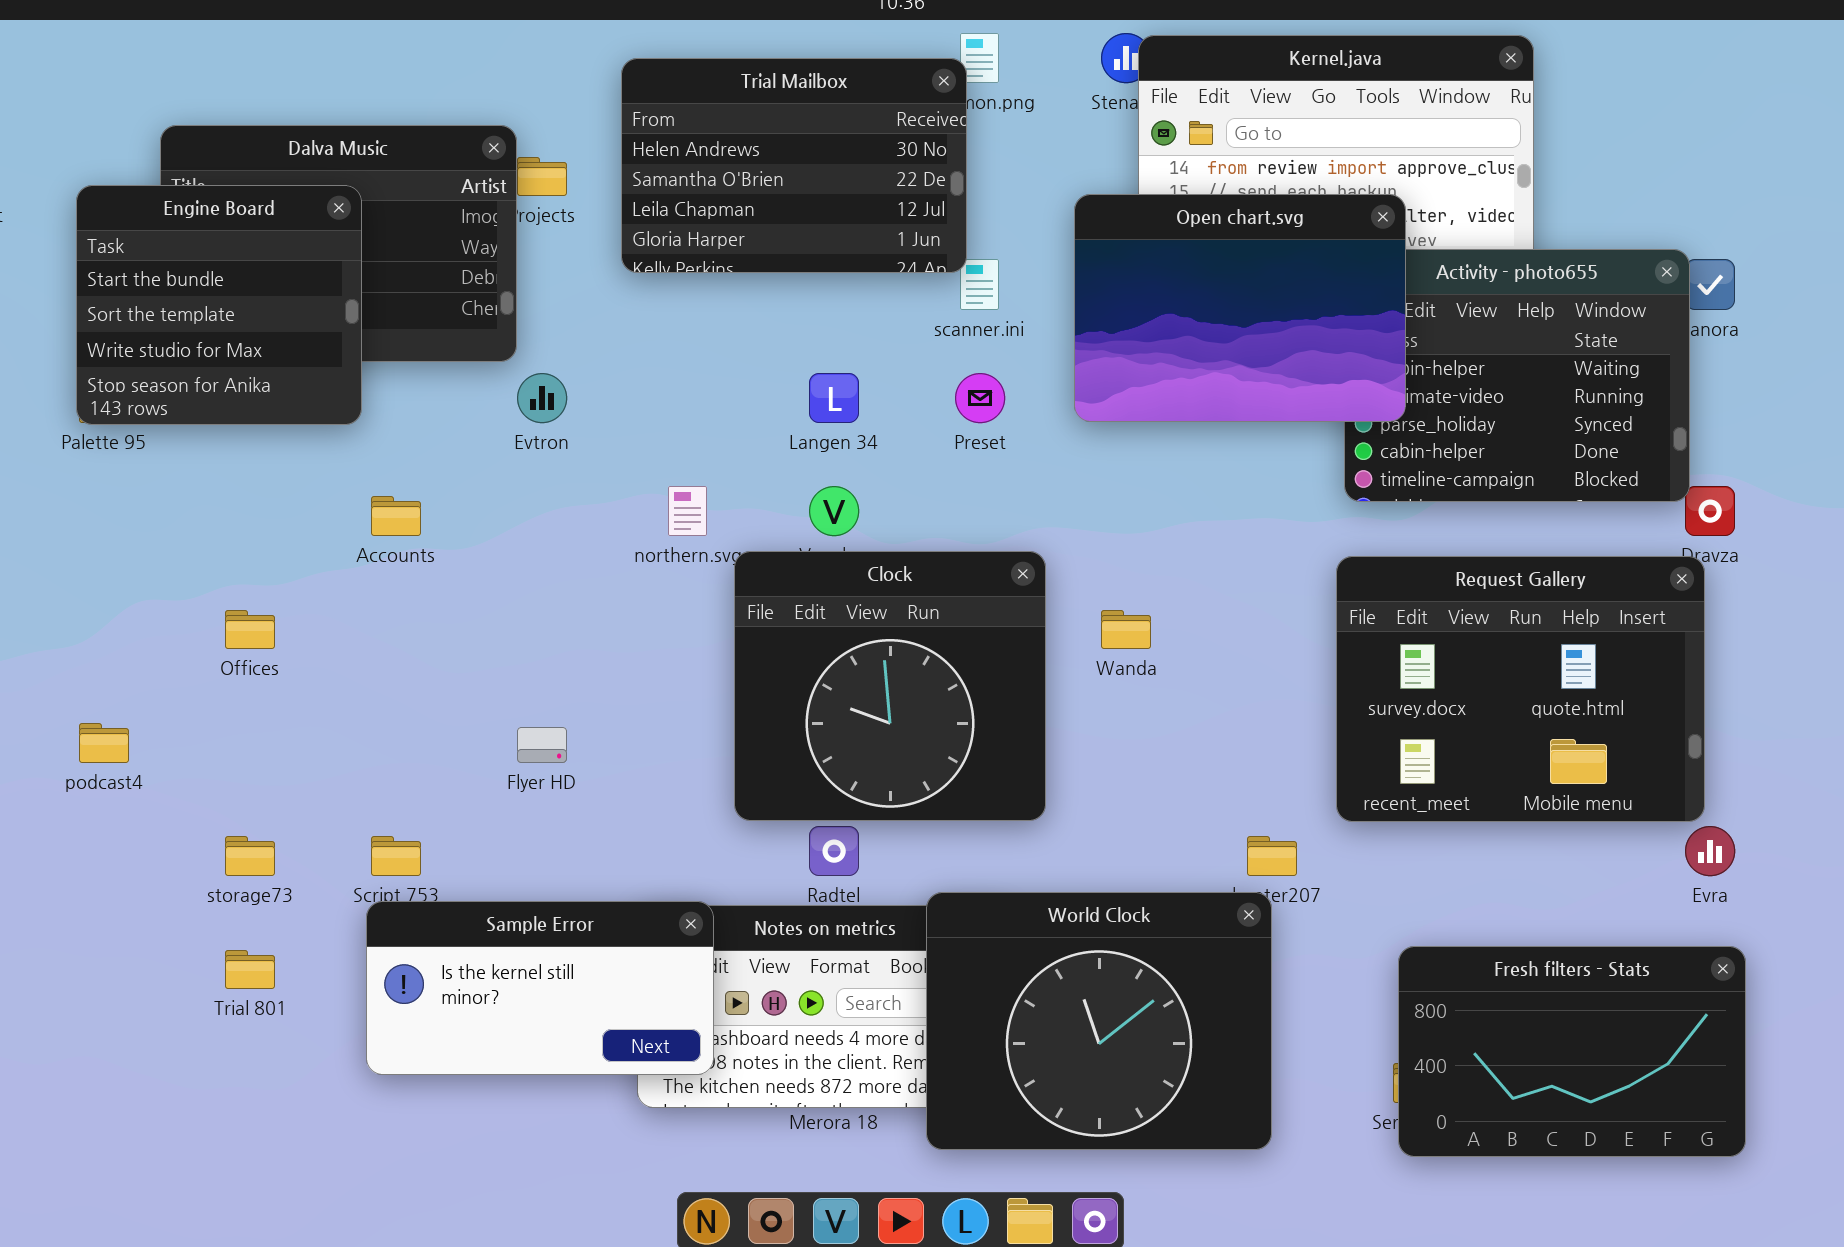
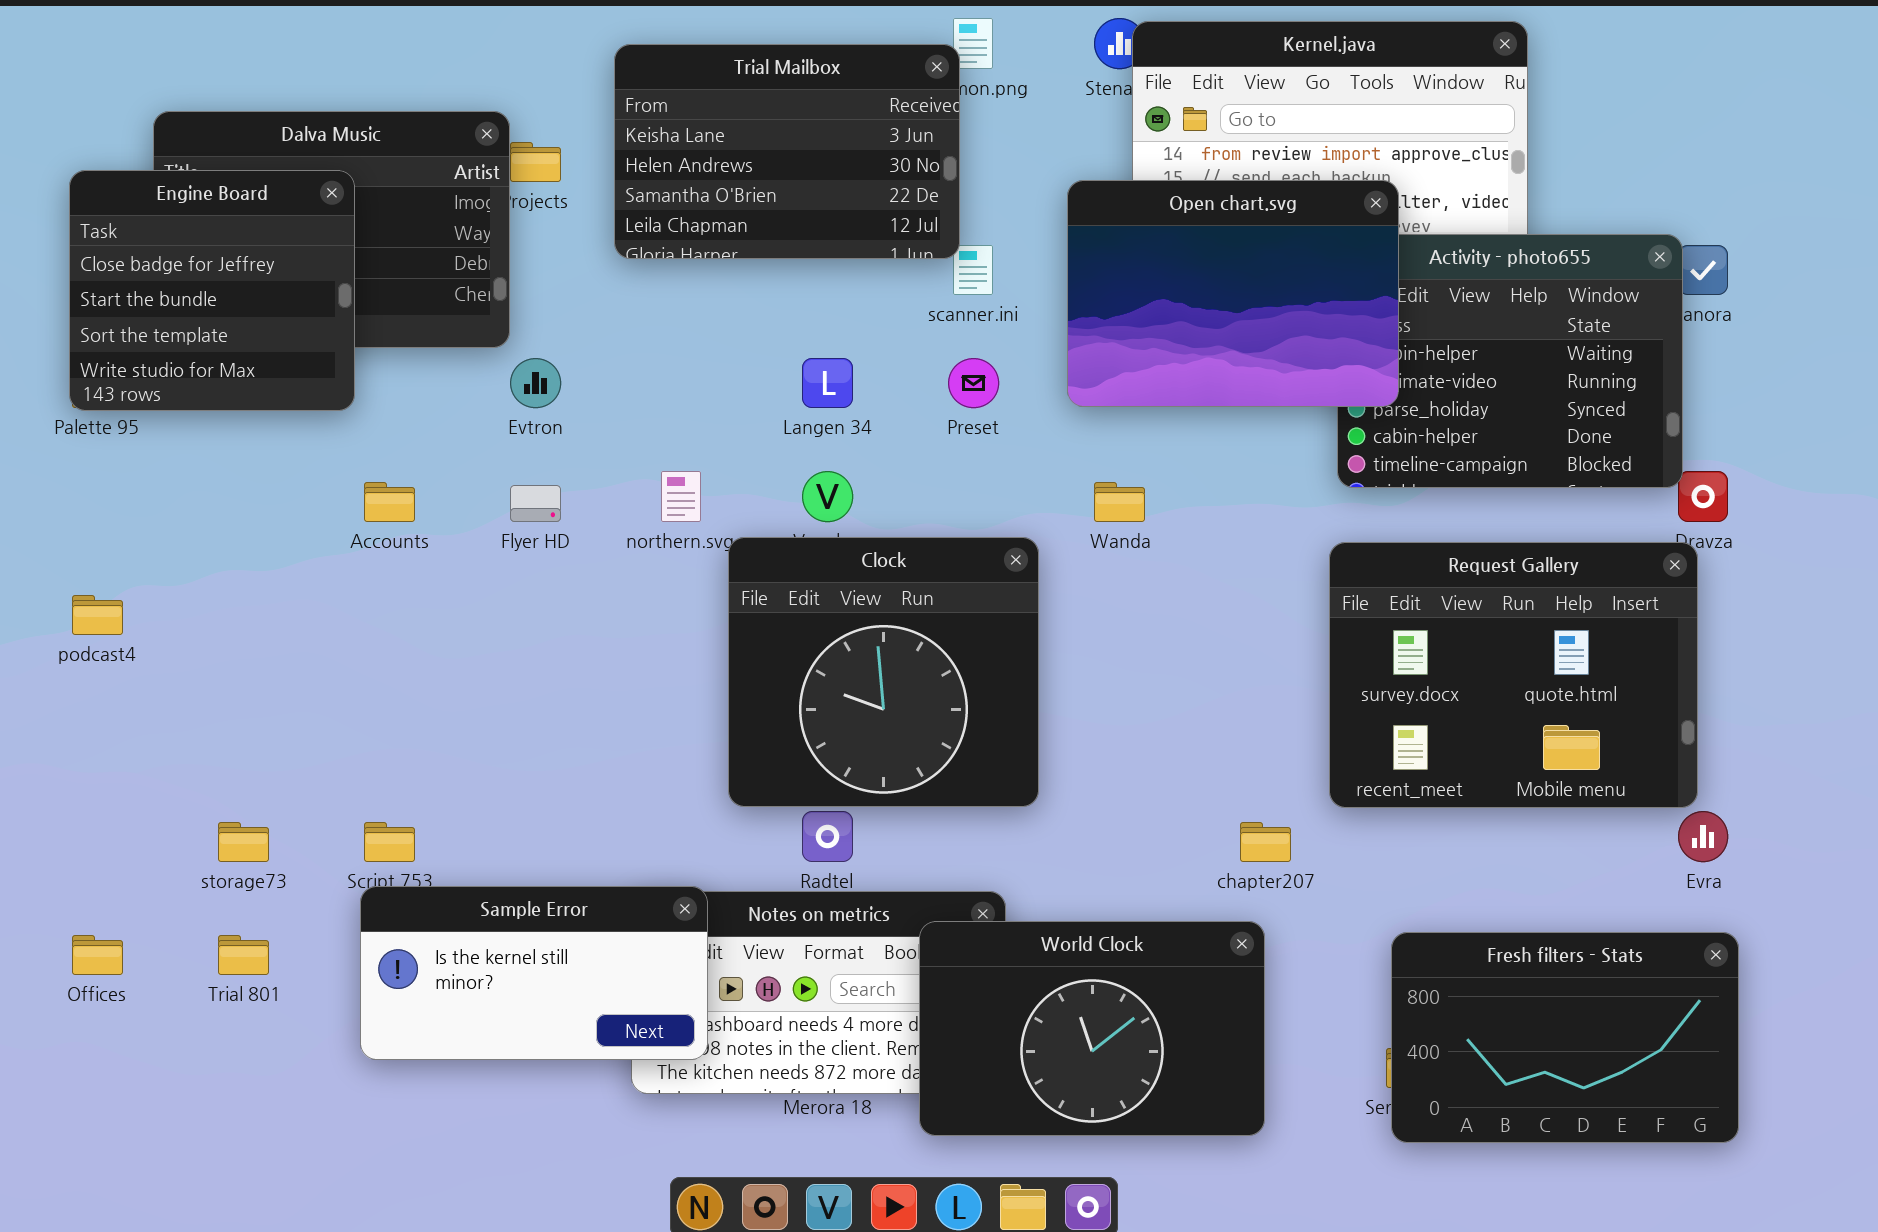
Trial Mailbox: [621,58,967,273] -> [614,44,960,259], scrolled up 1 row
Engine Board: [76,185,362,425] -> [69,170,355,411], scrolled up 1 row
Offices: [225,610,275,649] -> [72,935,123,975], moved
Wanda: [1101,610,1151,649] -> [1094,482,1145,522], moved
podcast4: [79,723,129,763] -> [72,595,123,635], moved
Flyer HD: [517,727,567,763] -> [510,485,561,522], moved
World Clock: [926,892,1272,1150] -> [919,921,1265,1136], resized

